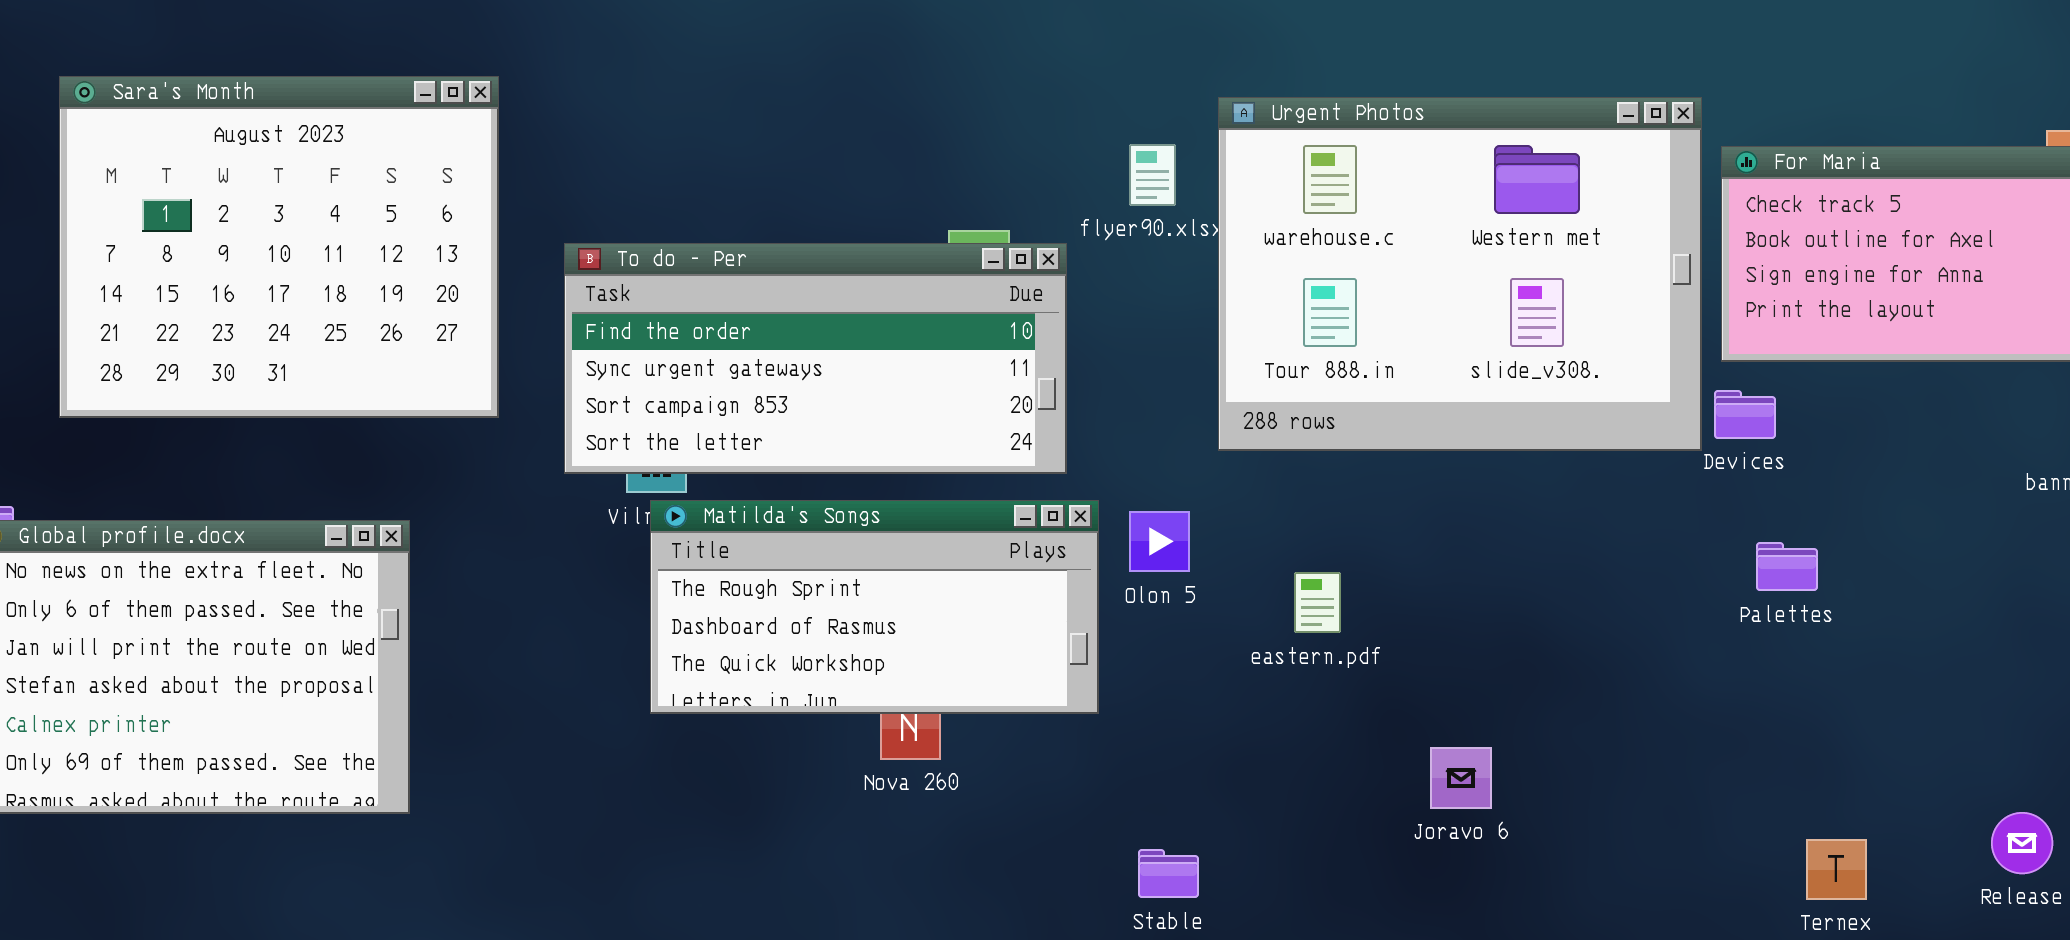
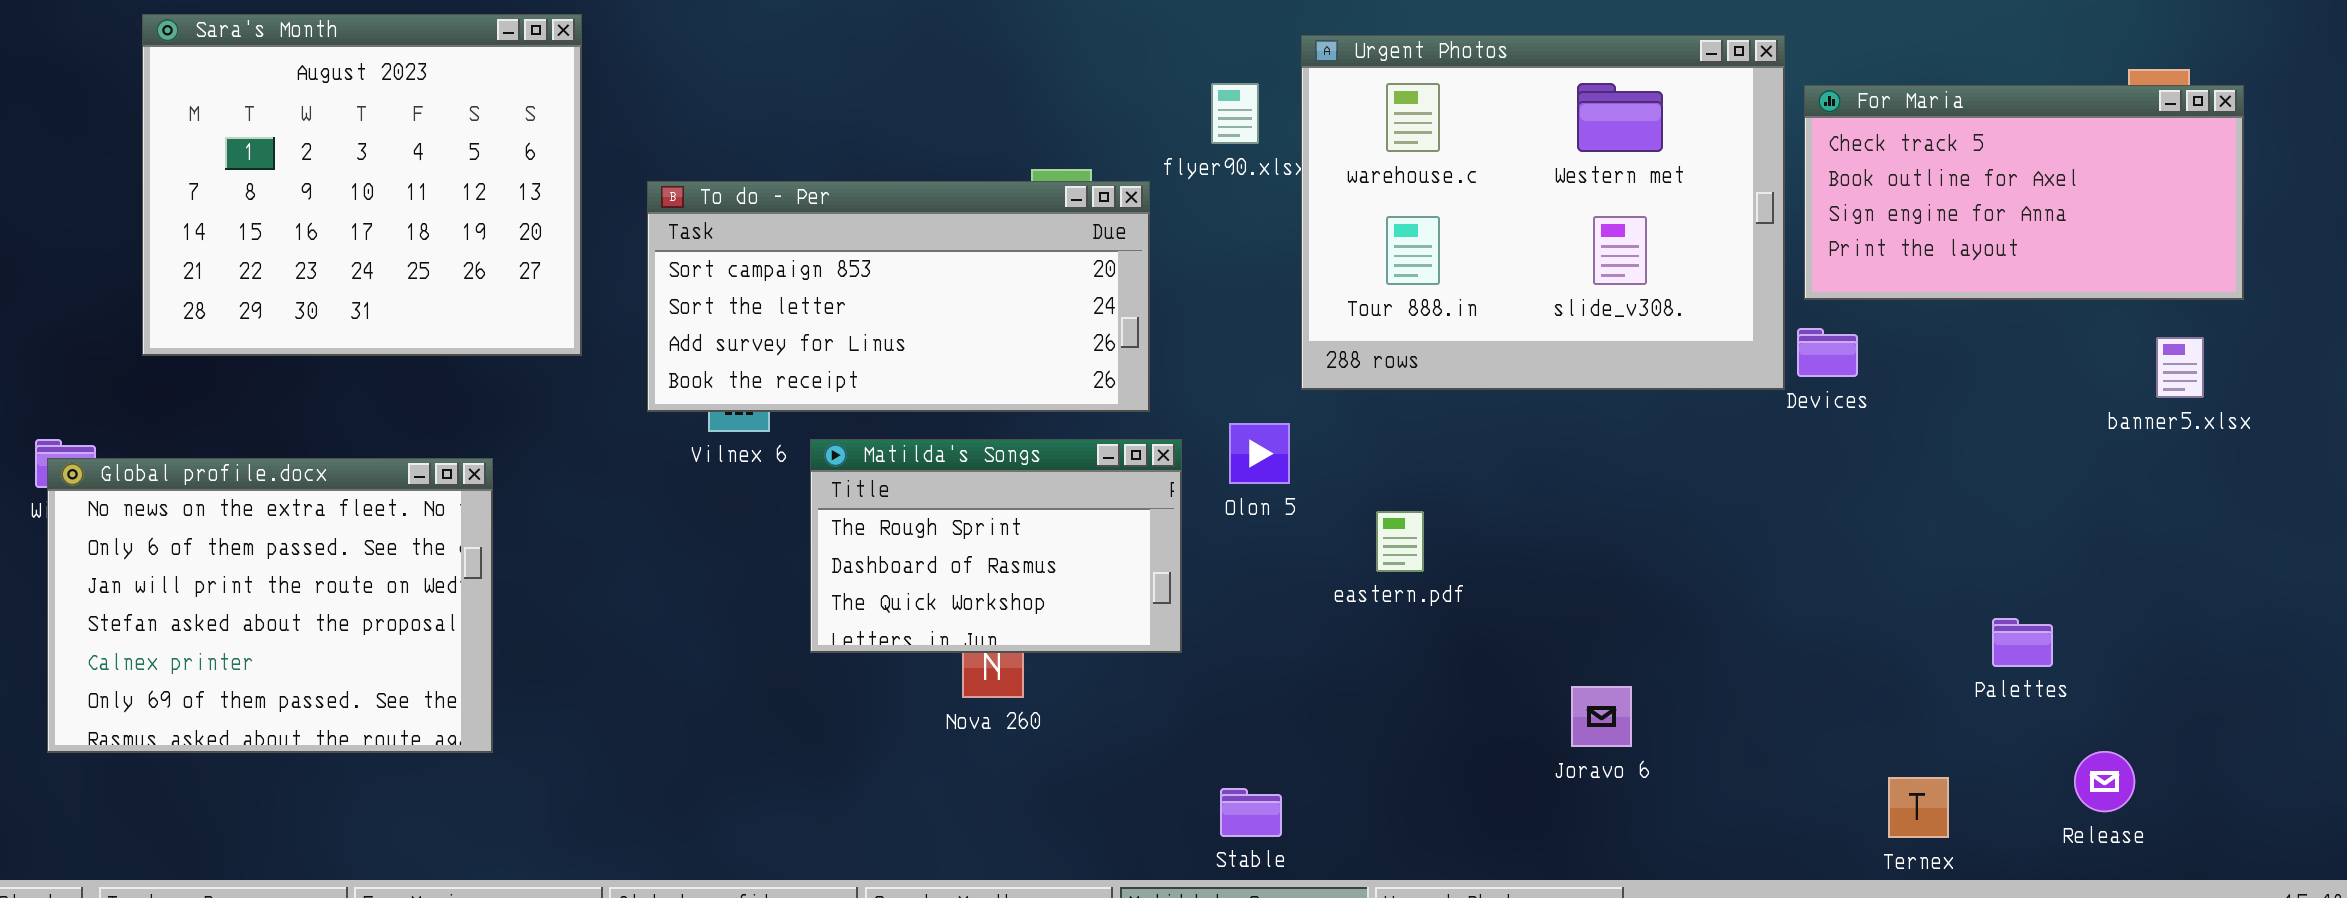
To do - Per: [564,243,1067,474] -> [647,181,1150,412], scrolled down 2 rows
Matilda's Songs: [650,500,1099,714] -> [810,439,1182,653], resized
Olon 5: [1129,511,1190,572] -> [1229,423,1290,484], moved
Palettes: [1756,542,1818,591] -> [1992,618,2053,667], moved
Joravo 6: [1430,747,1492,809] -> [1571,686,1632,747], moved

